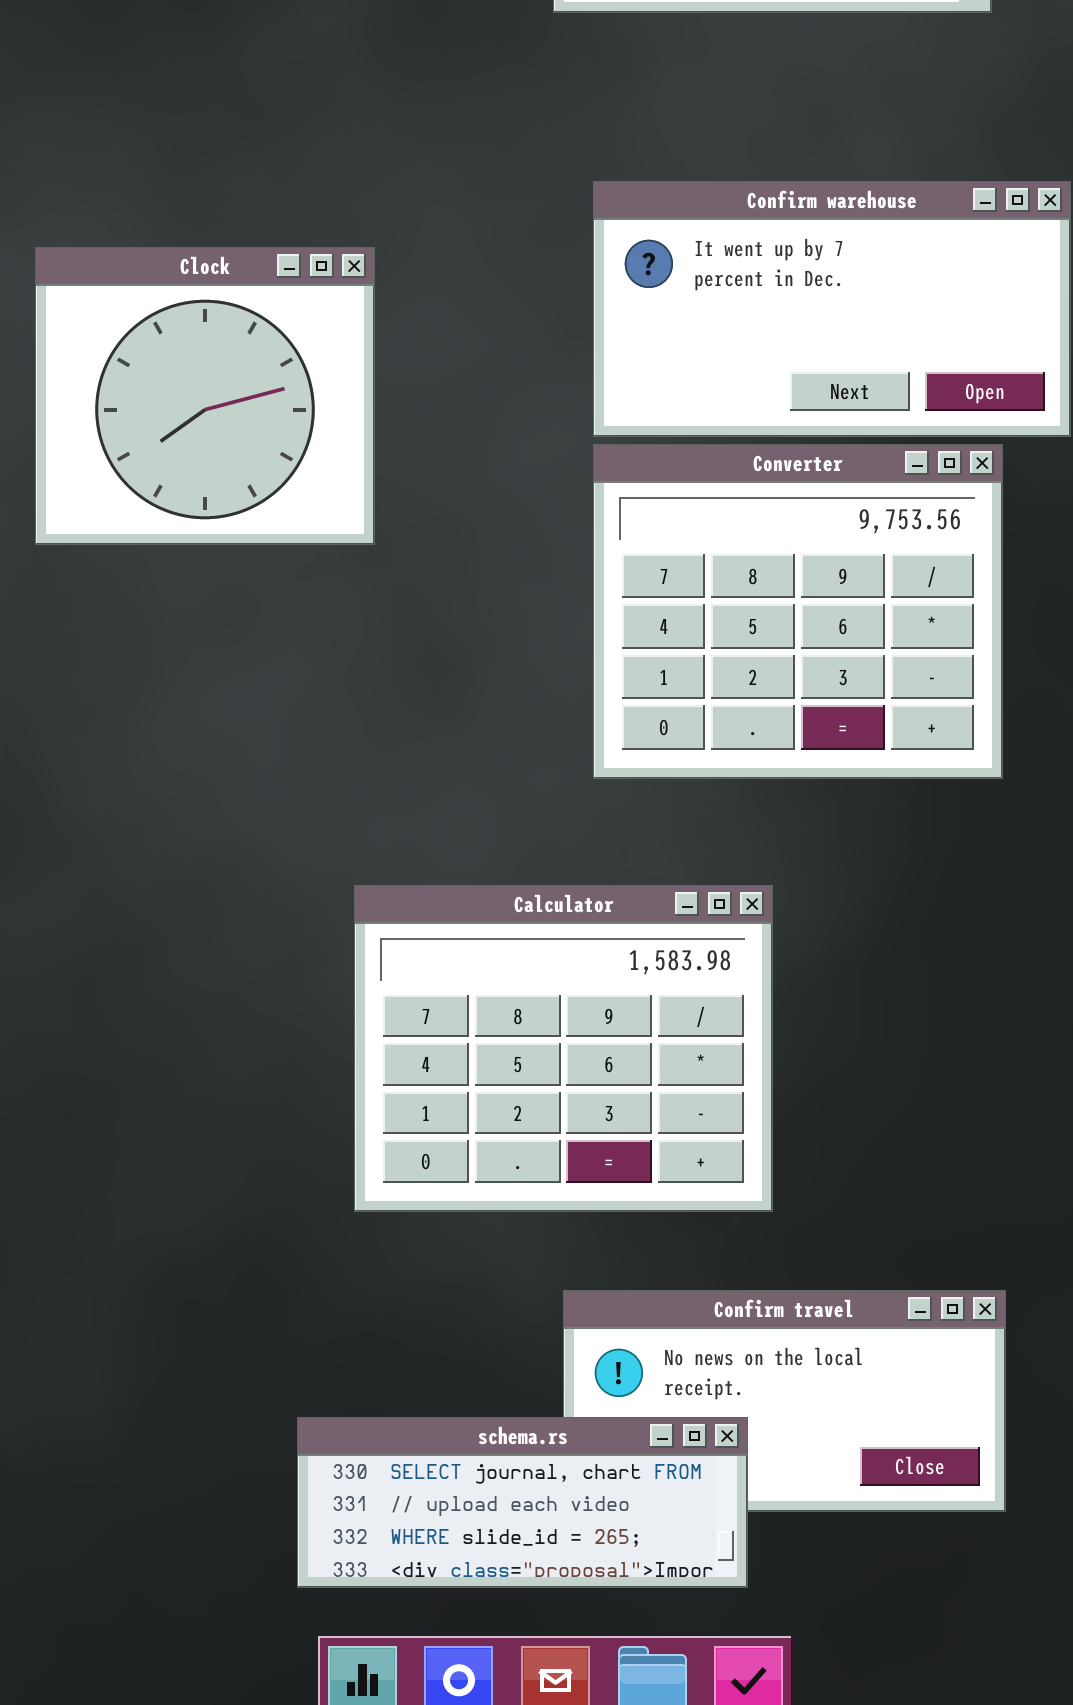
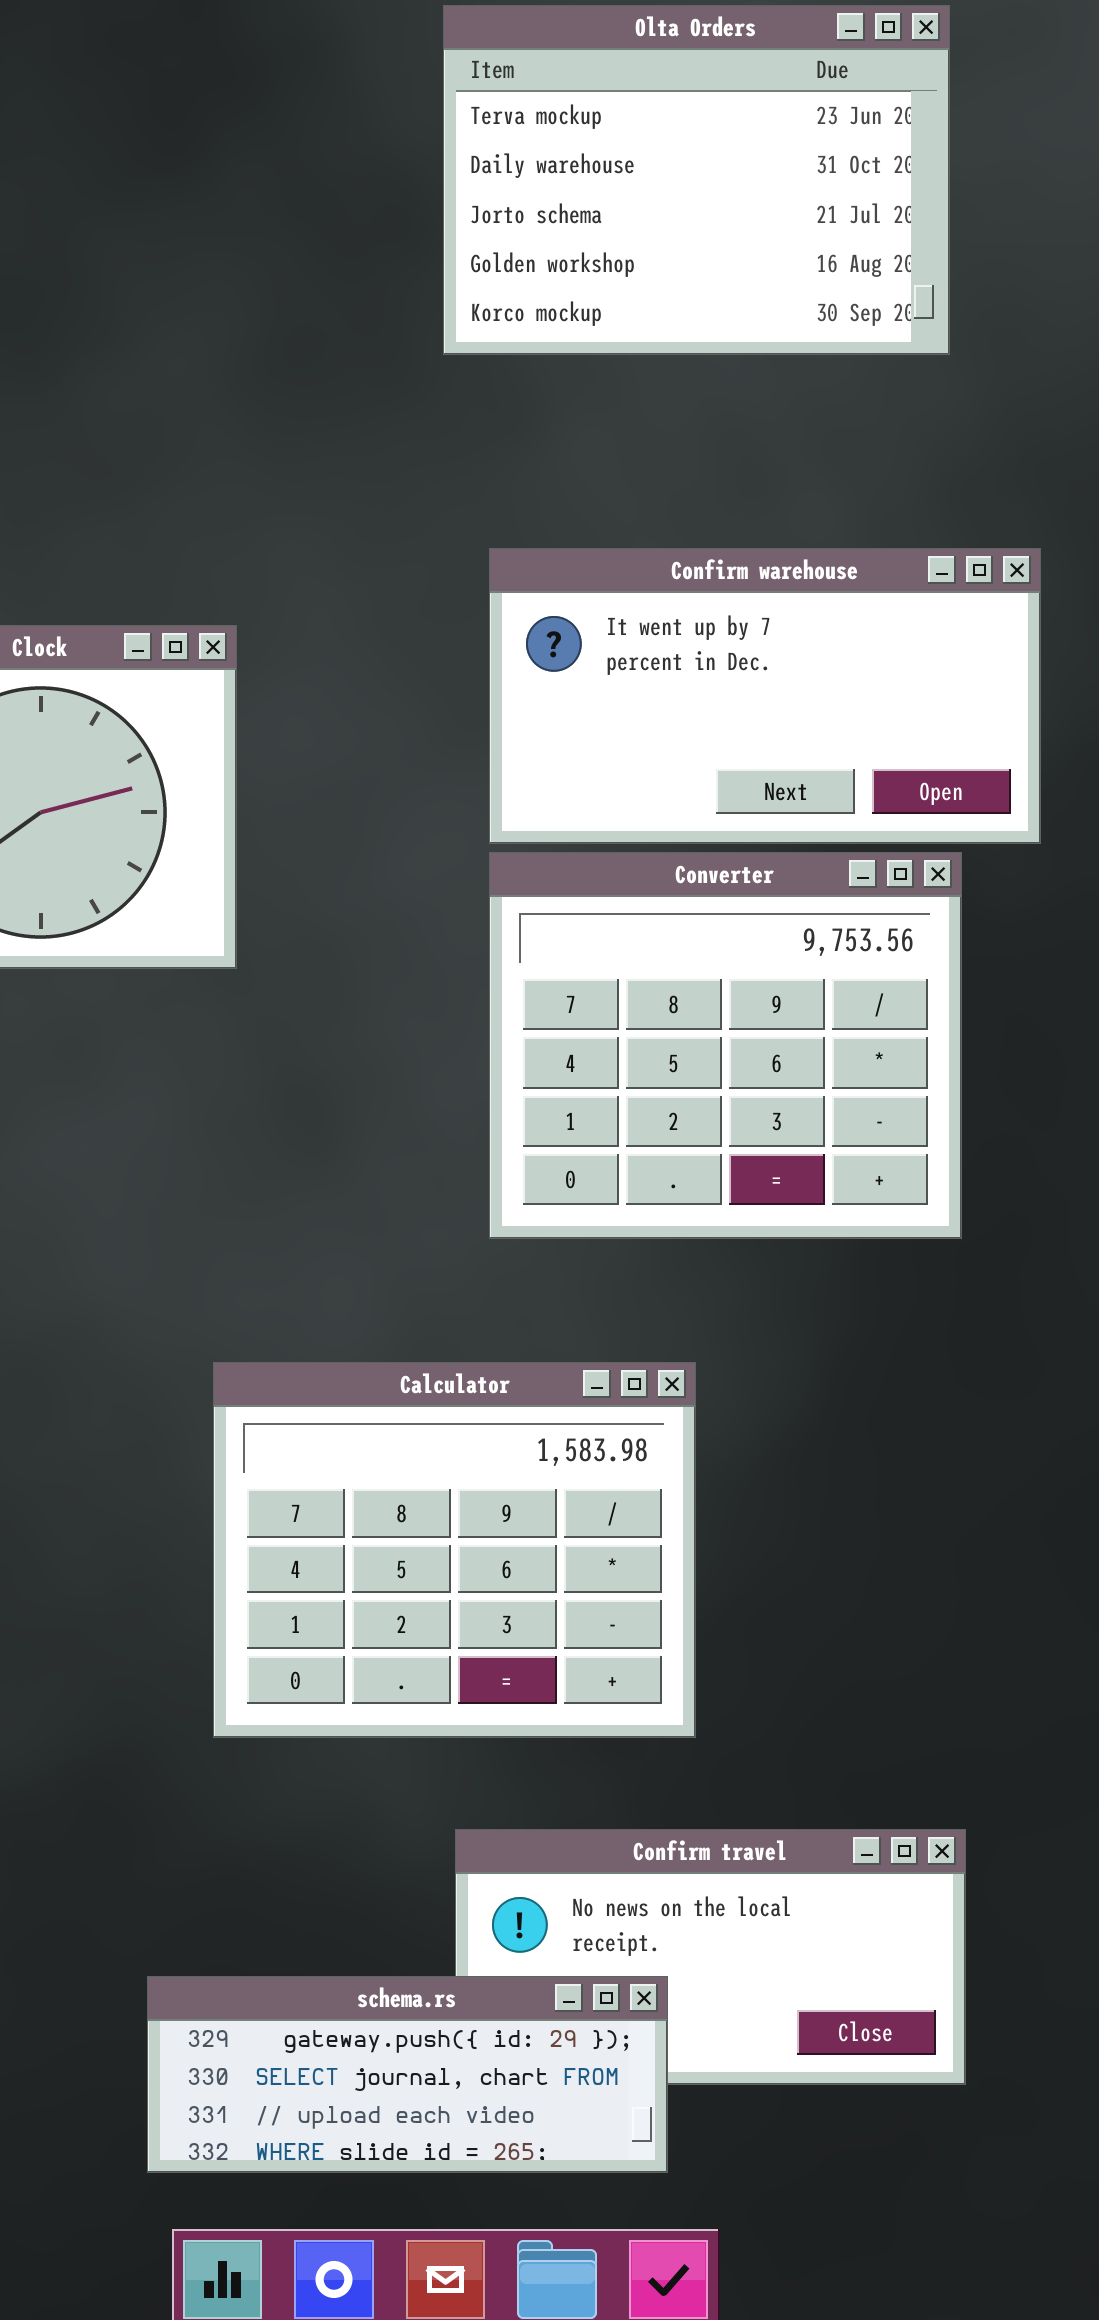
schema.rs: [297,1417,748,1588] -> [147,1976,668,2173], scrolled up 1 row

